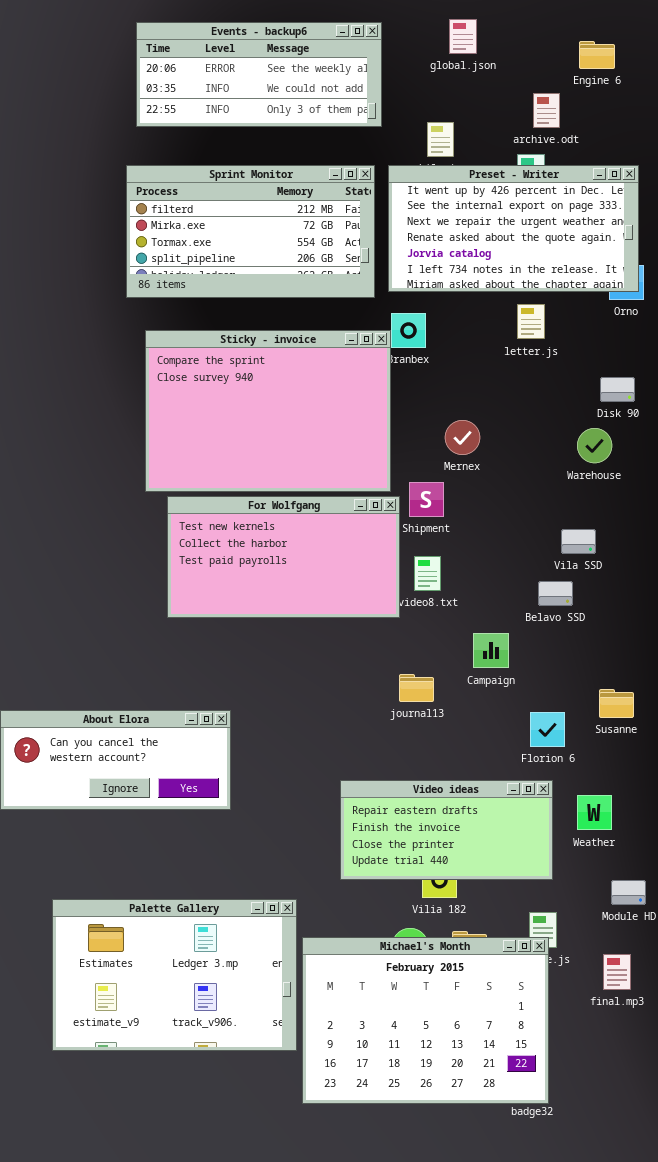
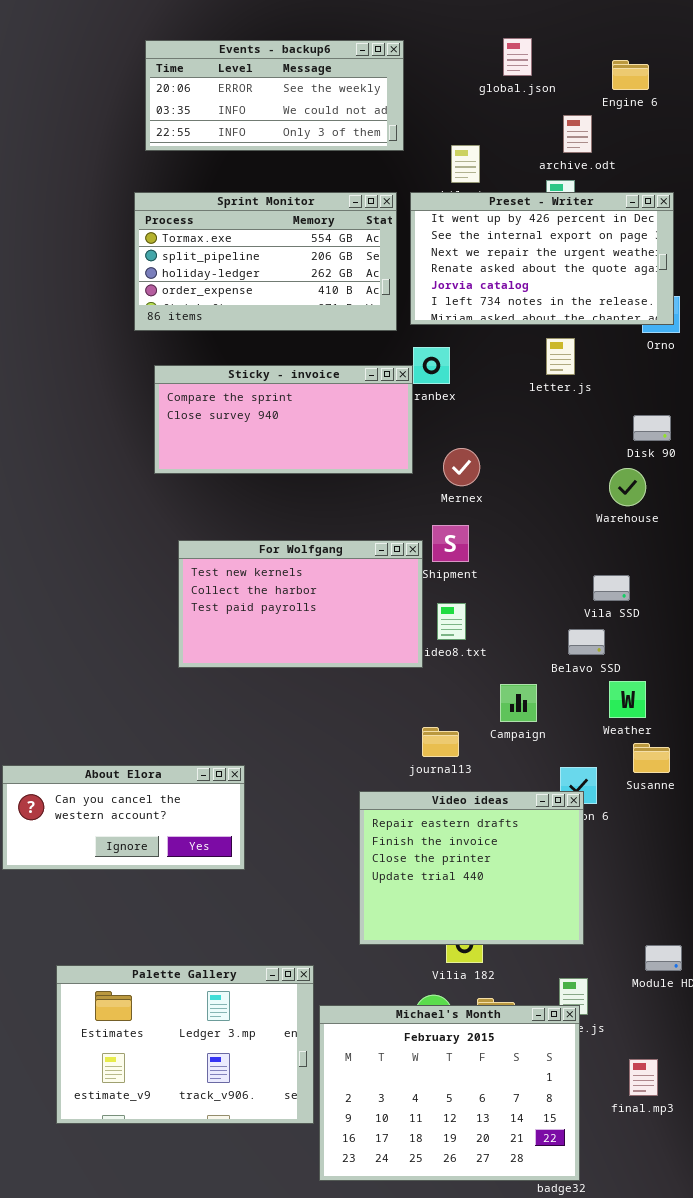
global.json: [449,19,477,54] -> [503,38,532,76], moved
Sprint Monitor: [126,165,375,298] -> [134,192,397,331], scrolled down 2 rows
Sticky - invoice: [145,330,391,492] -> [154,365,413,474], resized
Mernex: [445,420,480,455] -> [443,448,480,486], moved
Video ideas: [340,780,553,880] -> [359,791,584,945], resized
Weather: [577,795,612,830] -> [609,681,646,718], moved
final.mp3: [603,954,631,990] -> [629,1059,658,1096], moved

